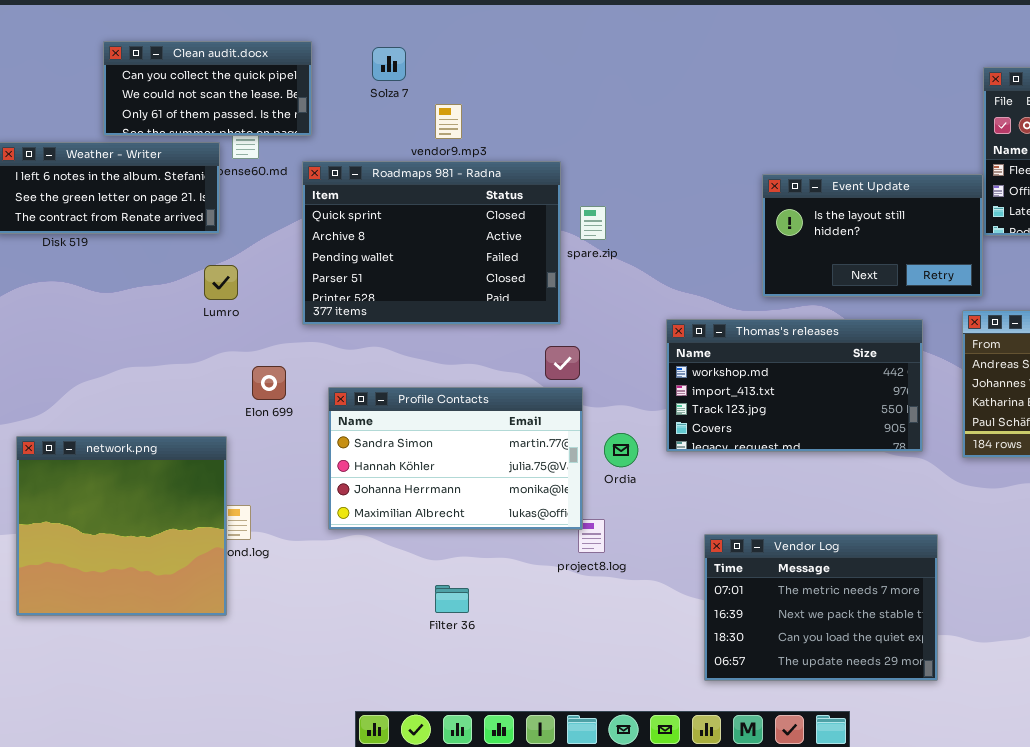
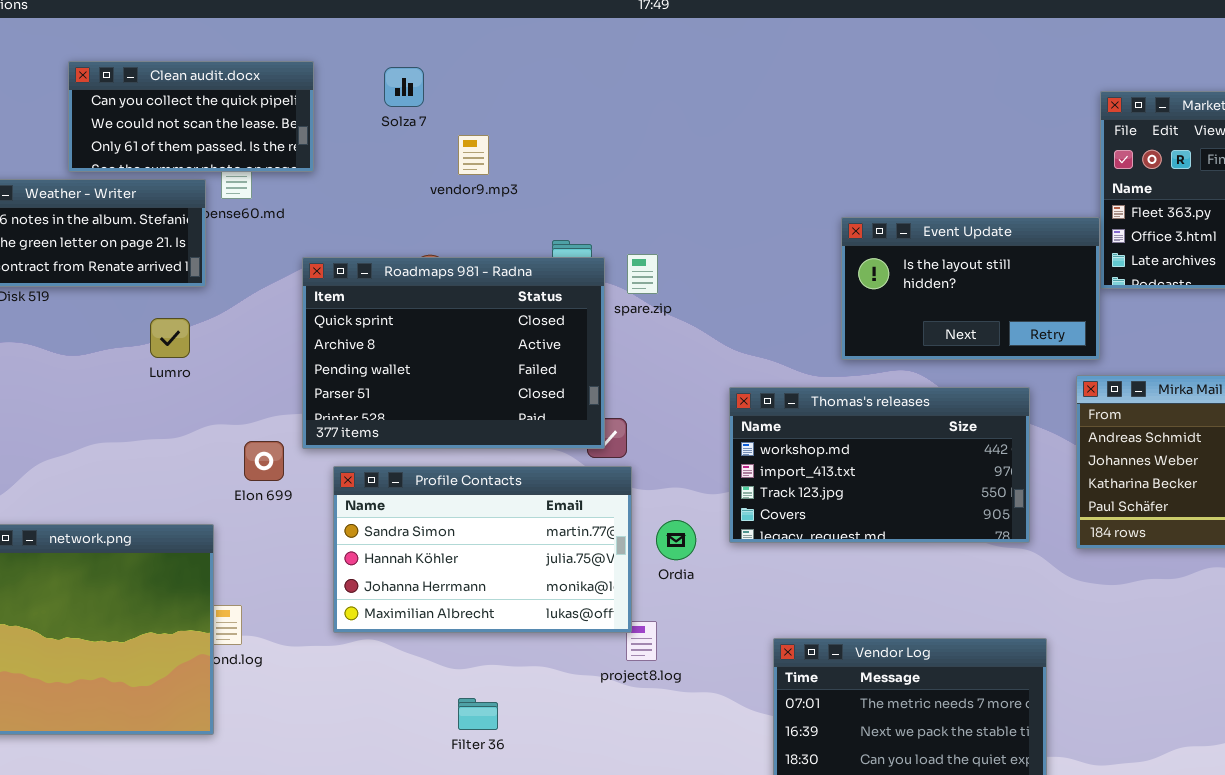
Roadmaps 981 - Radna: [302,161,561,325] -> [302,257,605,449], moved
Lumro: [204,265,238,300] -> [150,318,190,358], moved

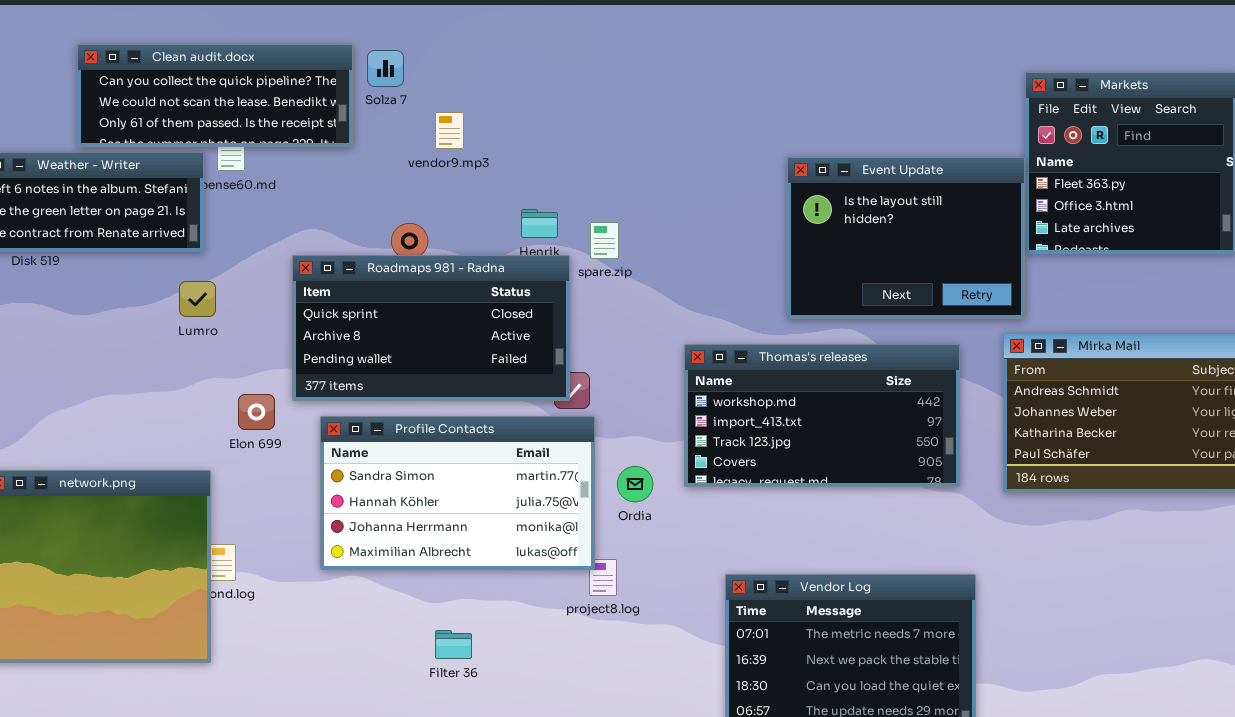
Clean audit.docx: [68,61,314,172] -> [77,44,353,147], resized
Event Update: [841,217,1100,360] -> [787,157,1025,319], resized
Roadmaps 981 - Radna: [302,257,605,449] -> [292,255,570,401], resized
Lumro: [150,318,190,358] -> [179,281,216,317], moved

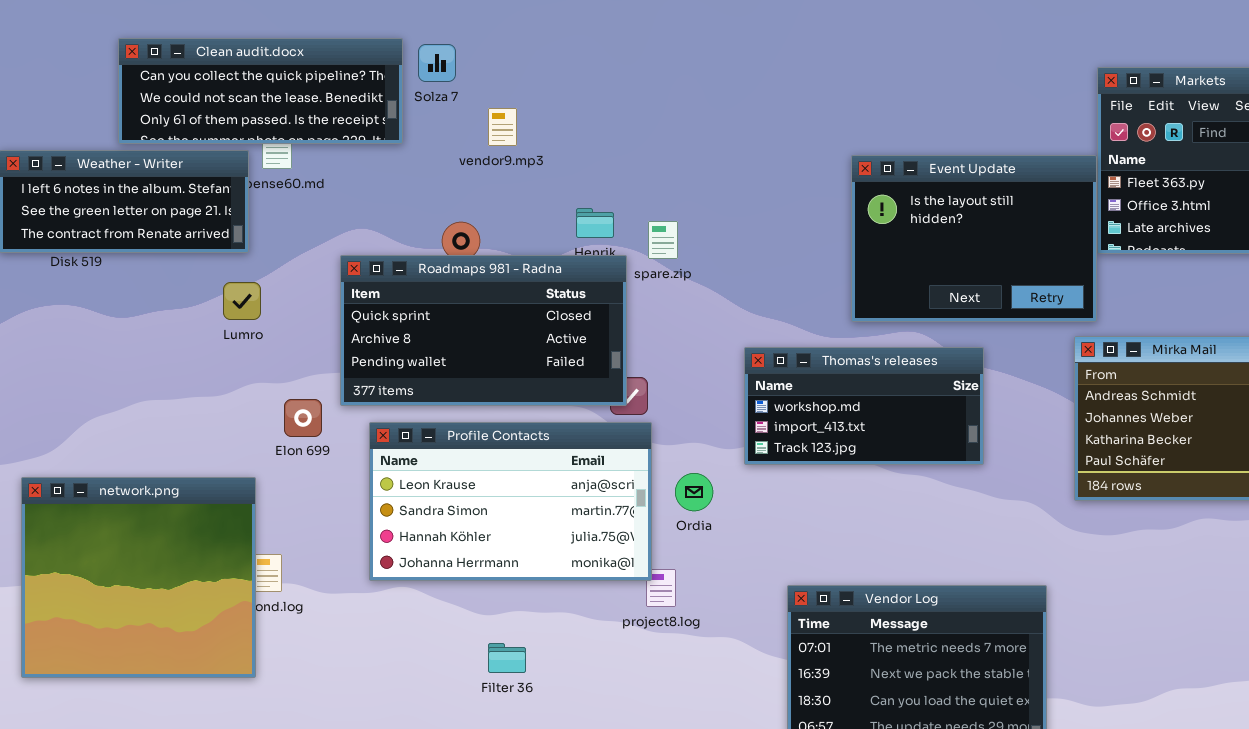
Thomas's releases: [684,344,960,487] -> [744,347,984,465], resized
Profile Contacts: [320,416,595,570] -> [369,422,652,581], scrolled up 1 row

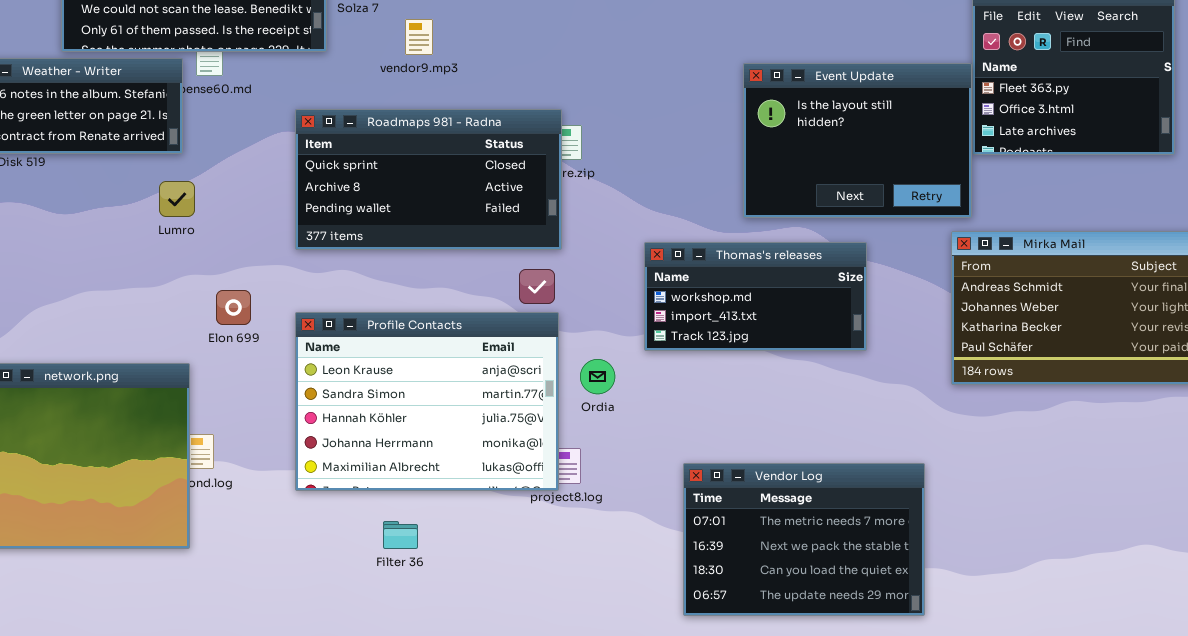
Roadmaps 981 - Radna: [340,255,627,406] -> [295,109,562,250], moved
Profile Contacts: [369,422,652,581] -> [295,312,559,491], resized
Filter 36: [488,643,526,673] -> [383,521,418,549], moved

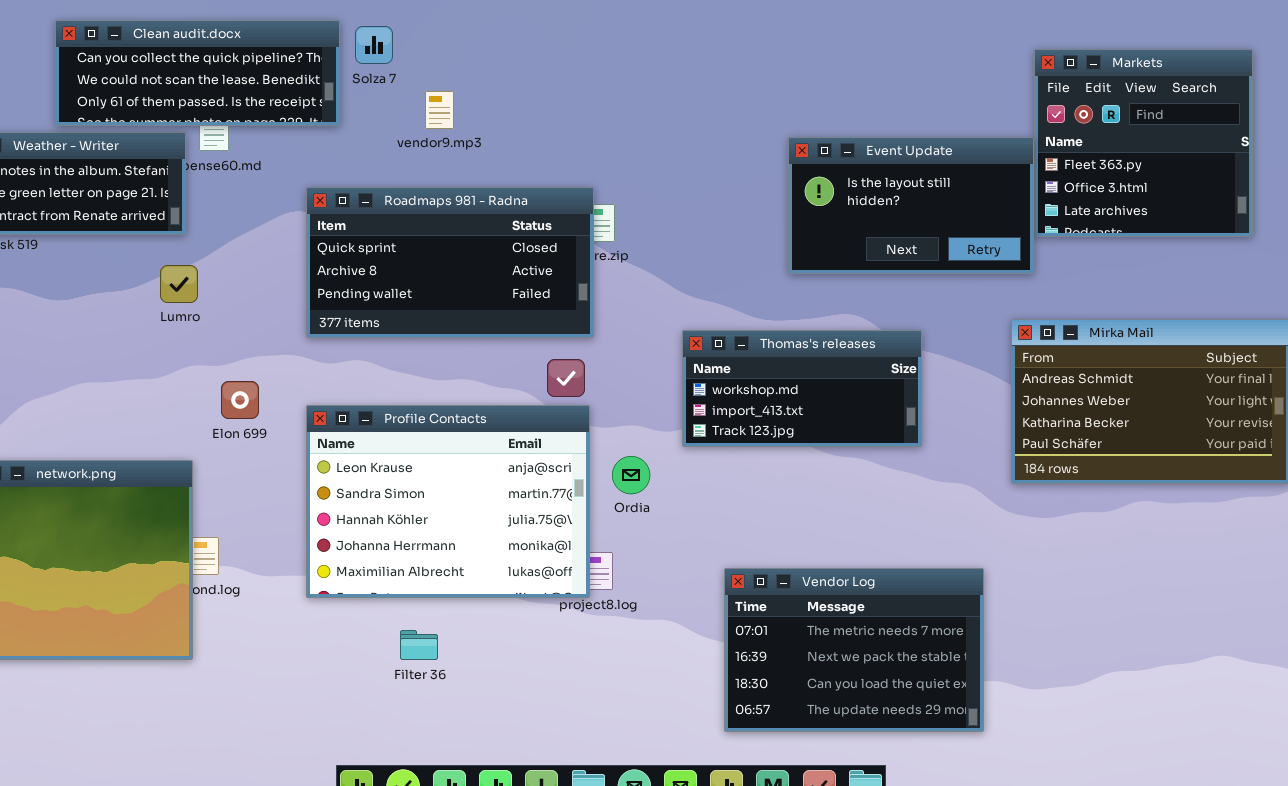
Event Update: [743,63,972,218] -> [788,137,1034,274], resized

